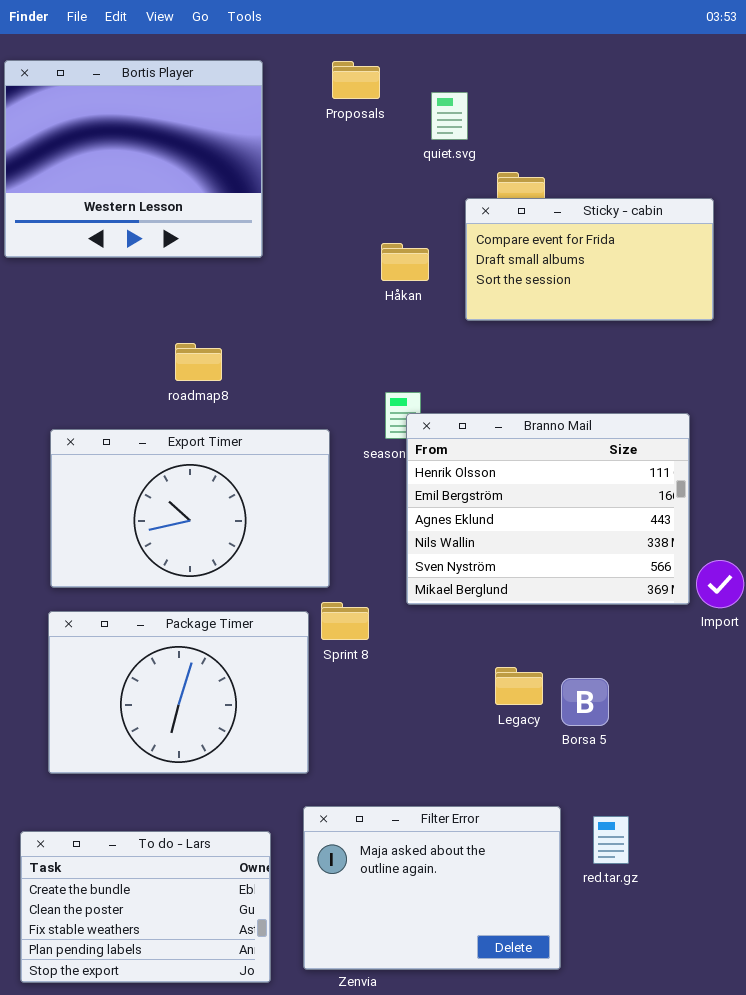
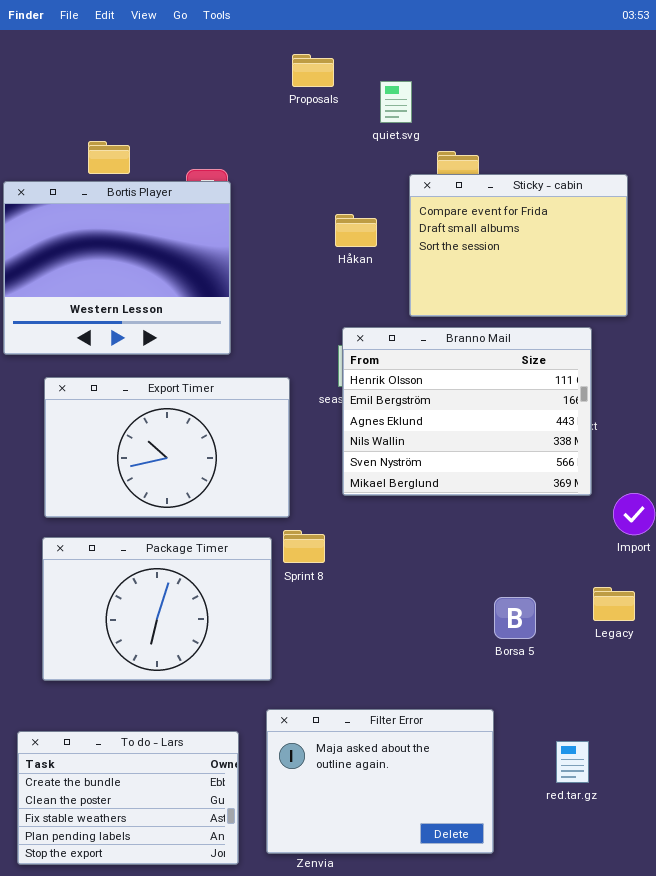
Bortis Player: [4,60,263,258] -> [3,181,231,355], moved
Sticky - cabin: [465,198,714,321] -> [409,174,628,317], resized
Branno Mail: [406,413,690,605] -> [342,327,592,496], moved
Legacy: [495,667,543,705] -> [593,587,635,621], moved
red.tar.gz: [593,816,629,864] -> [556,741,589,783], moved

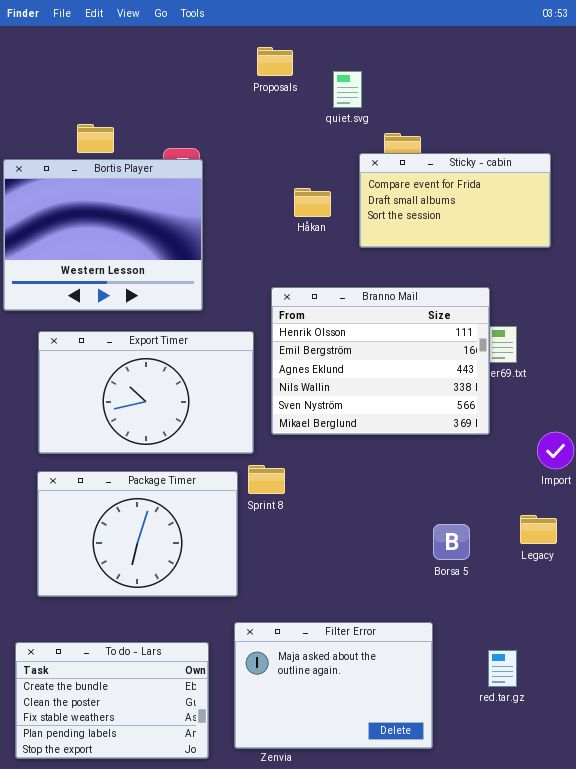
Sticky - cabin: [409,174,628,317] -> [359,153,551,248], resized
Branno Mail: [342,327,592,496] -> [271,287,490,435], moved

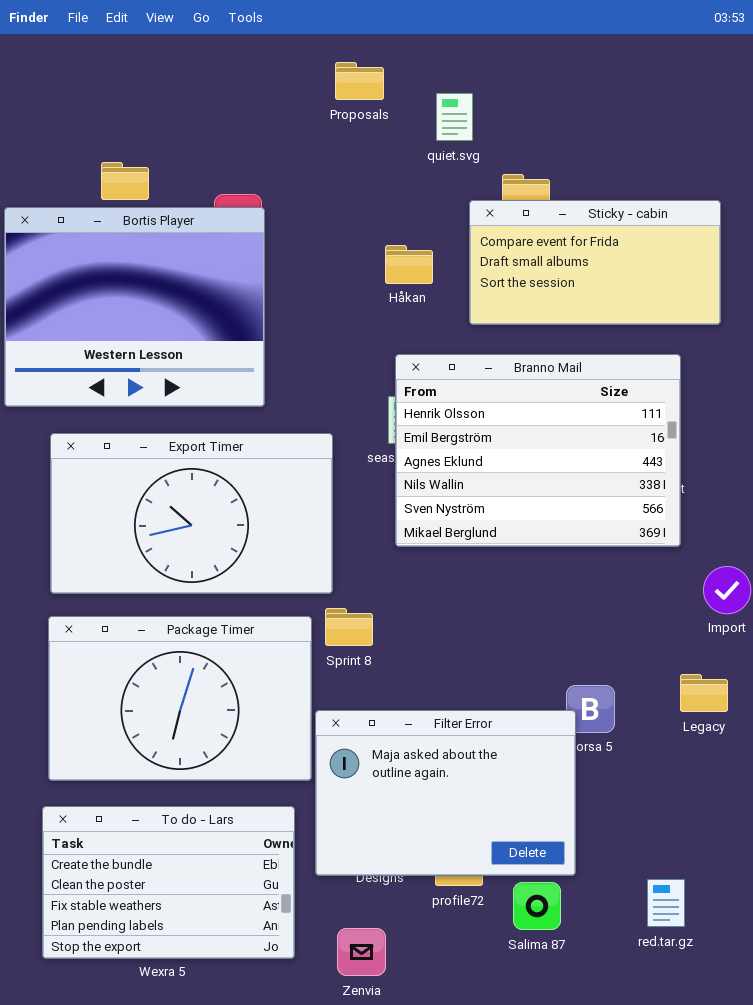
Branno Mail: [271,287,490,435] -> [395,354,681,547], moved
Filter Error: [234,622,433,749] -> [315,710,576,876], moved
To do - Lars: [15,642,209,759] -> [42,806,295,959], moved
red.tar.gz: [488,650,517,687] -> [647,879,685,927], moved

